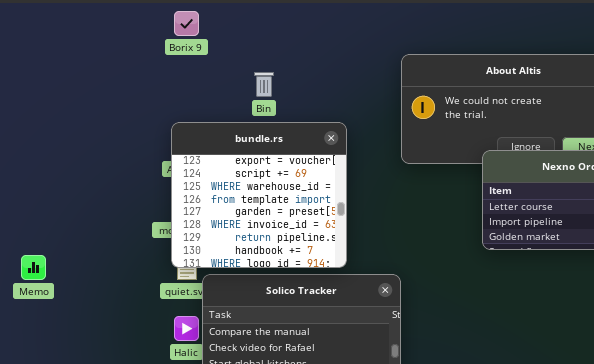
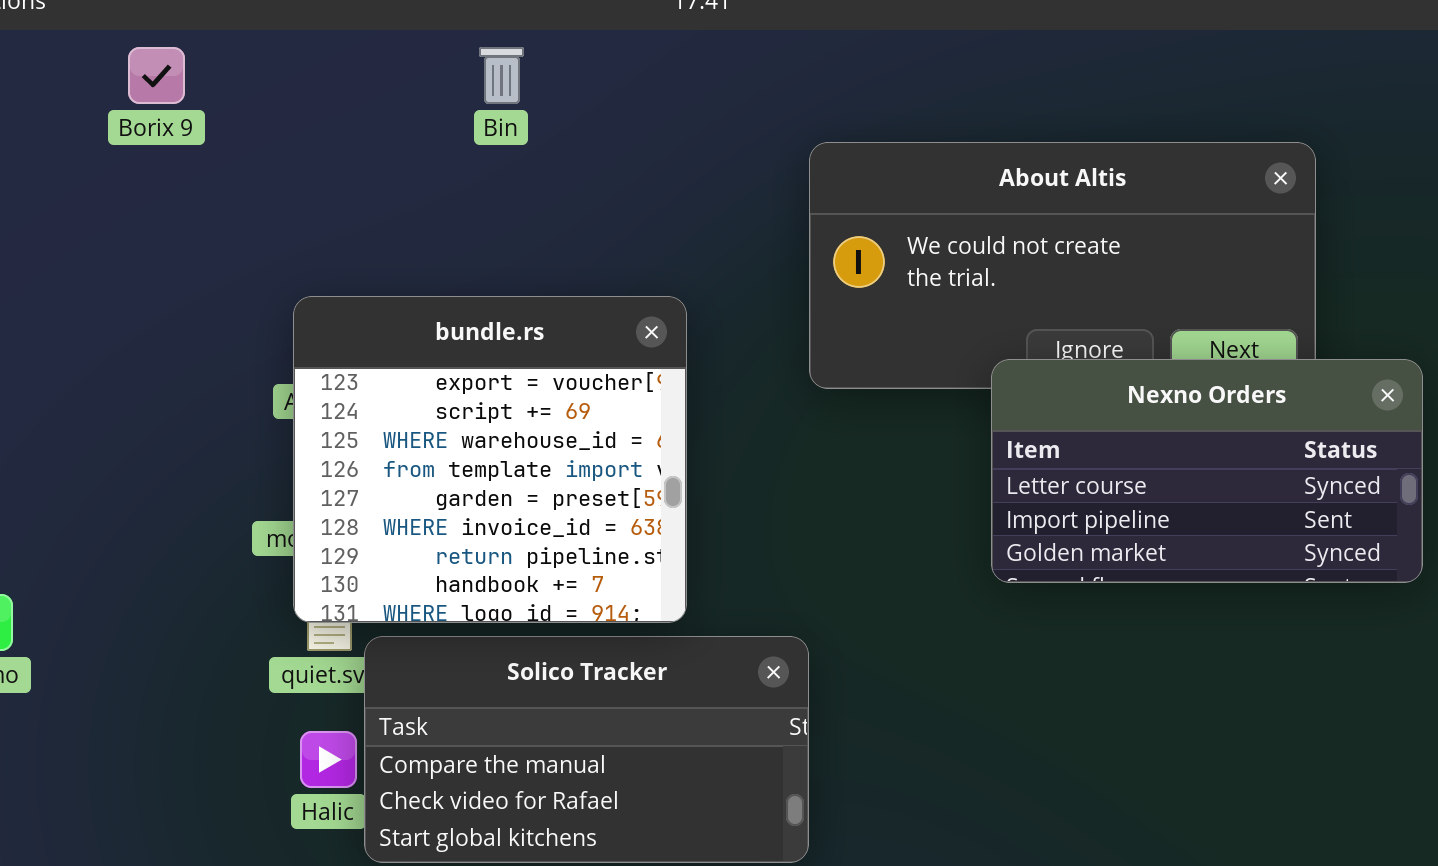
Borix 9: [174,11,199,36] -> [128,47,185,104], moved
Bin: [254,72,274,97] -> [479,47,524,104], moved

